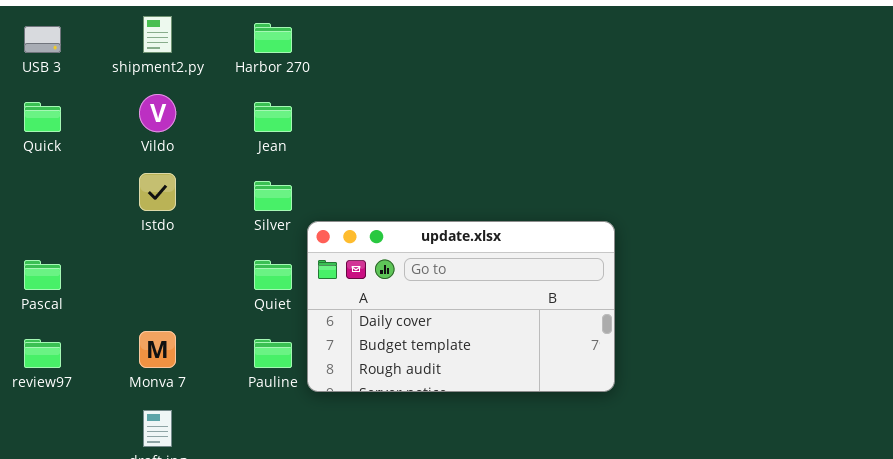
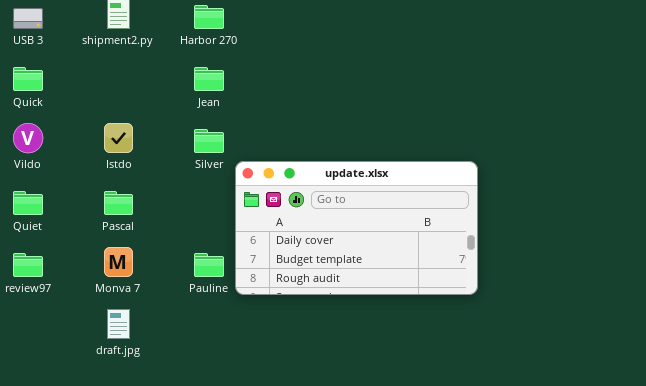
Vildo: [139,94,176,132] -> [13,123,43,153], moved
Pascal: [24,260,61,290] -> [104,191,133,215], moved
Quiet: [254,260,292,290] -> [13,191,43,215], moved

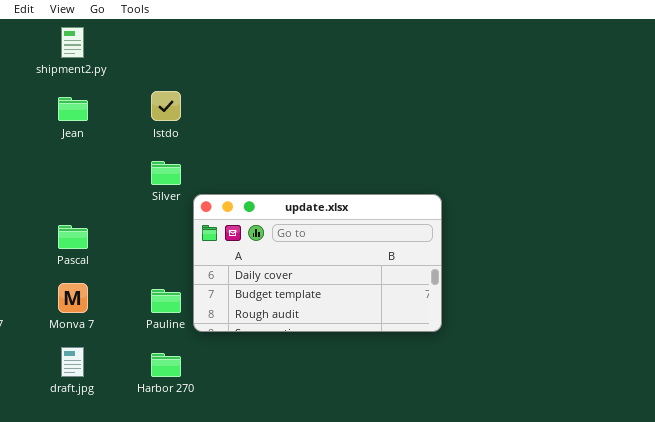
Harbor 270: [194,5,224,29] -> [151,353,181,377], moved
Jean: [194,67,224,91] -> [58,97,88,121], moved
Istdo: [104,123,133,153] -> [151,91,181,121], moved

